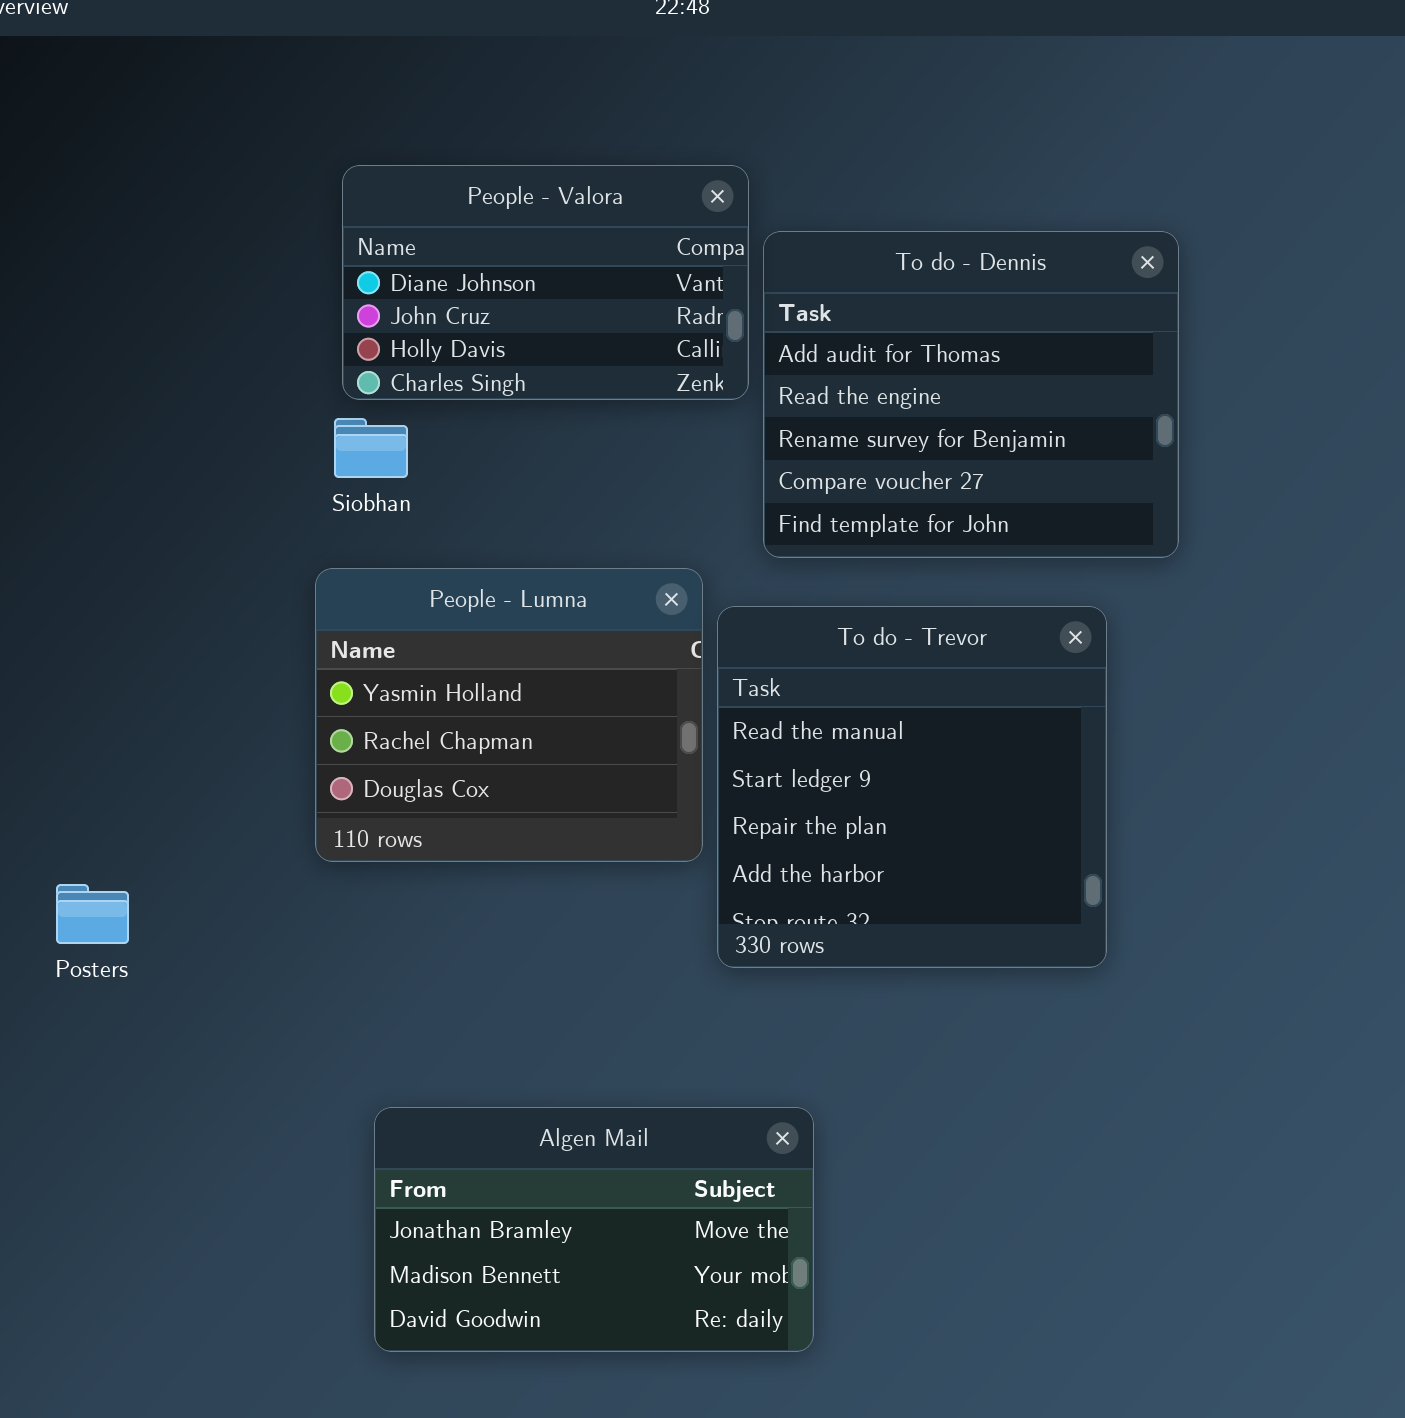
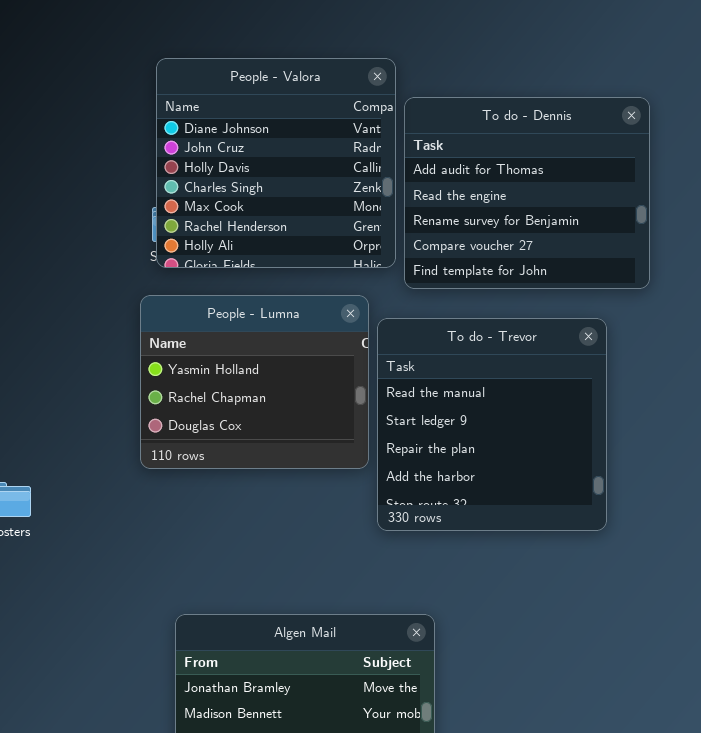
People - Valora: [342,165,749,400] -> [156,58,396,268], resized

